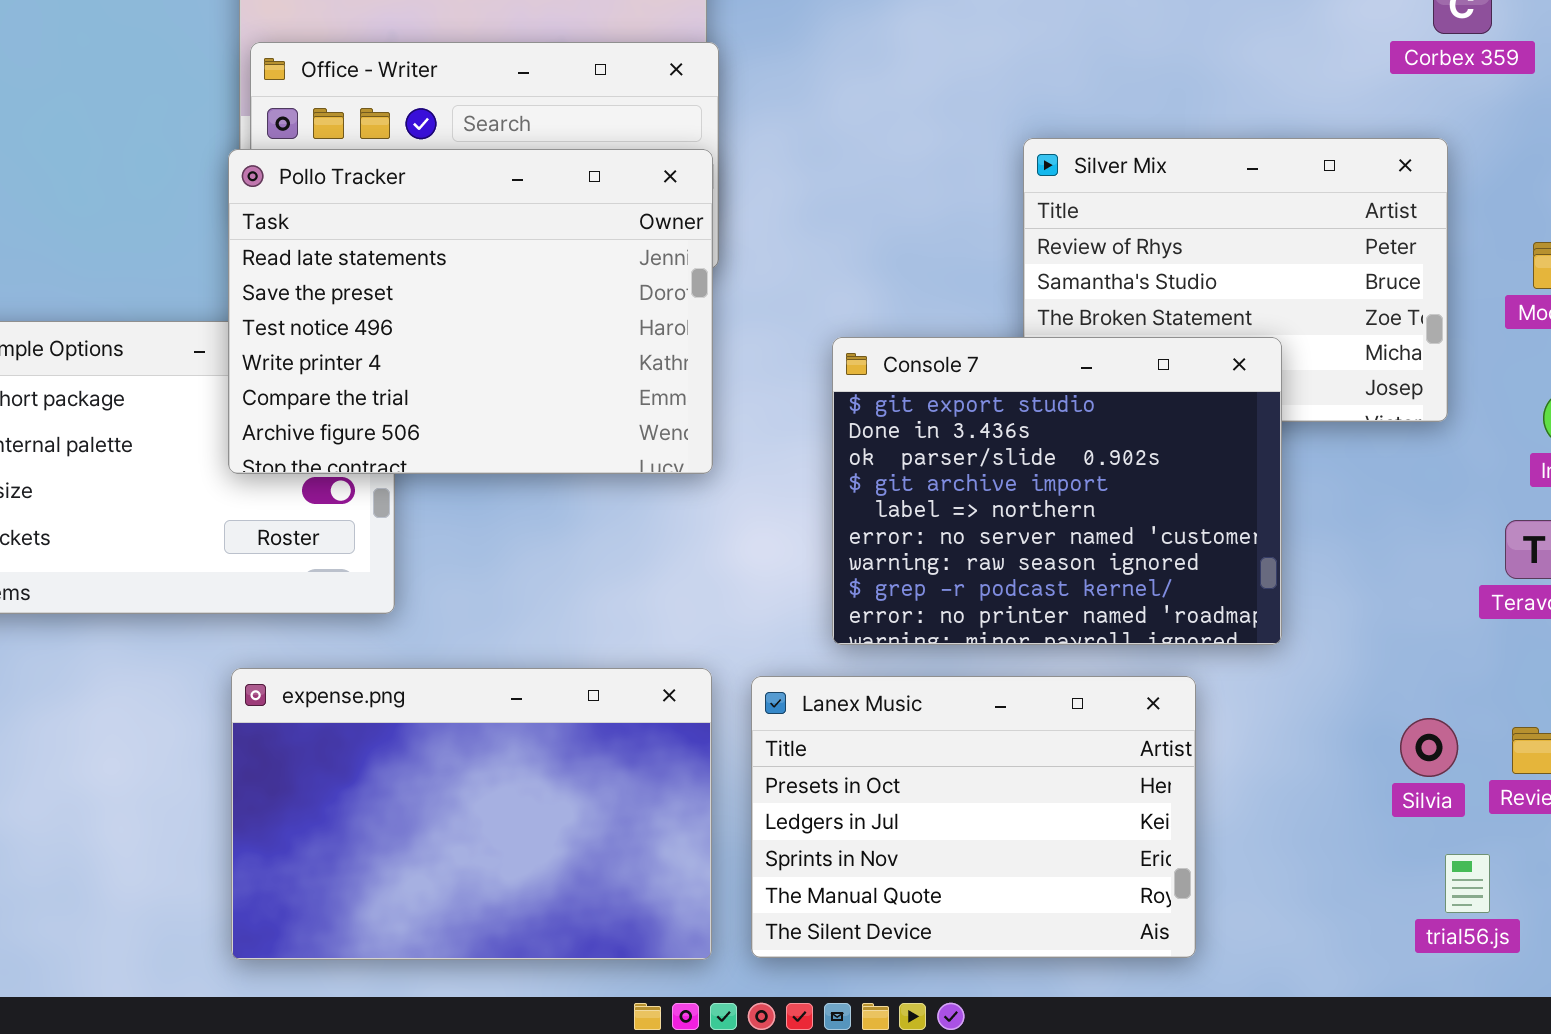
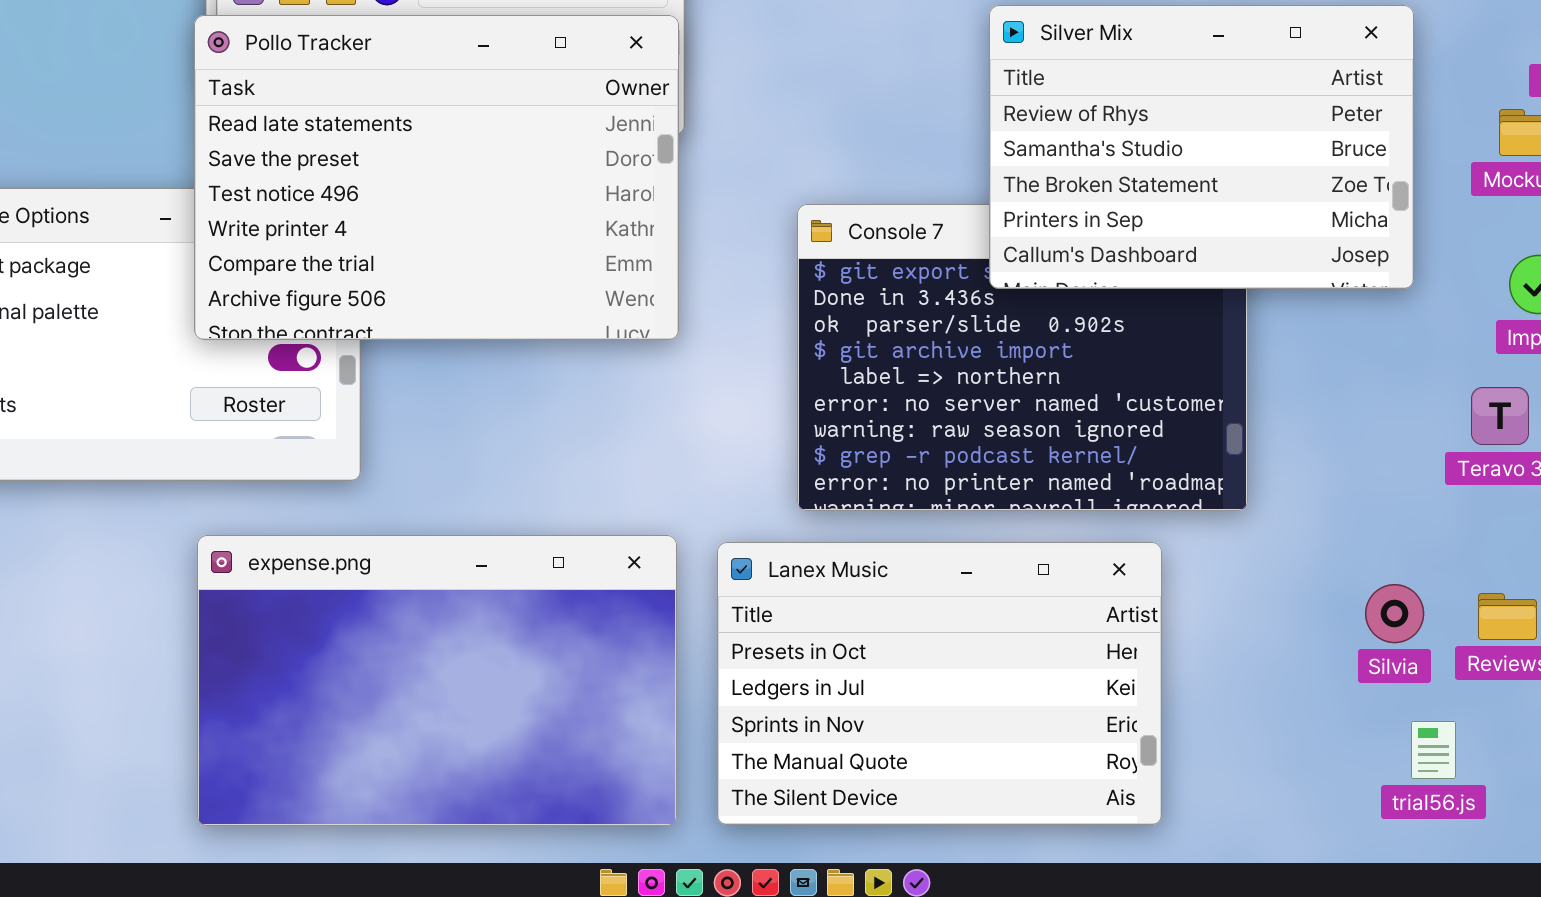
Silver Mix: [1023,138,1448,422] -> [989,5,1414,289], raised

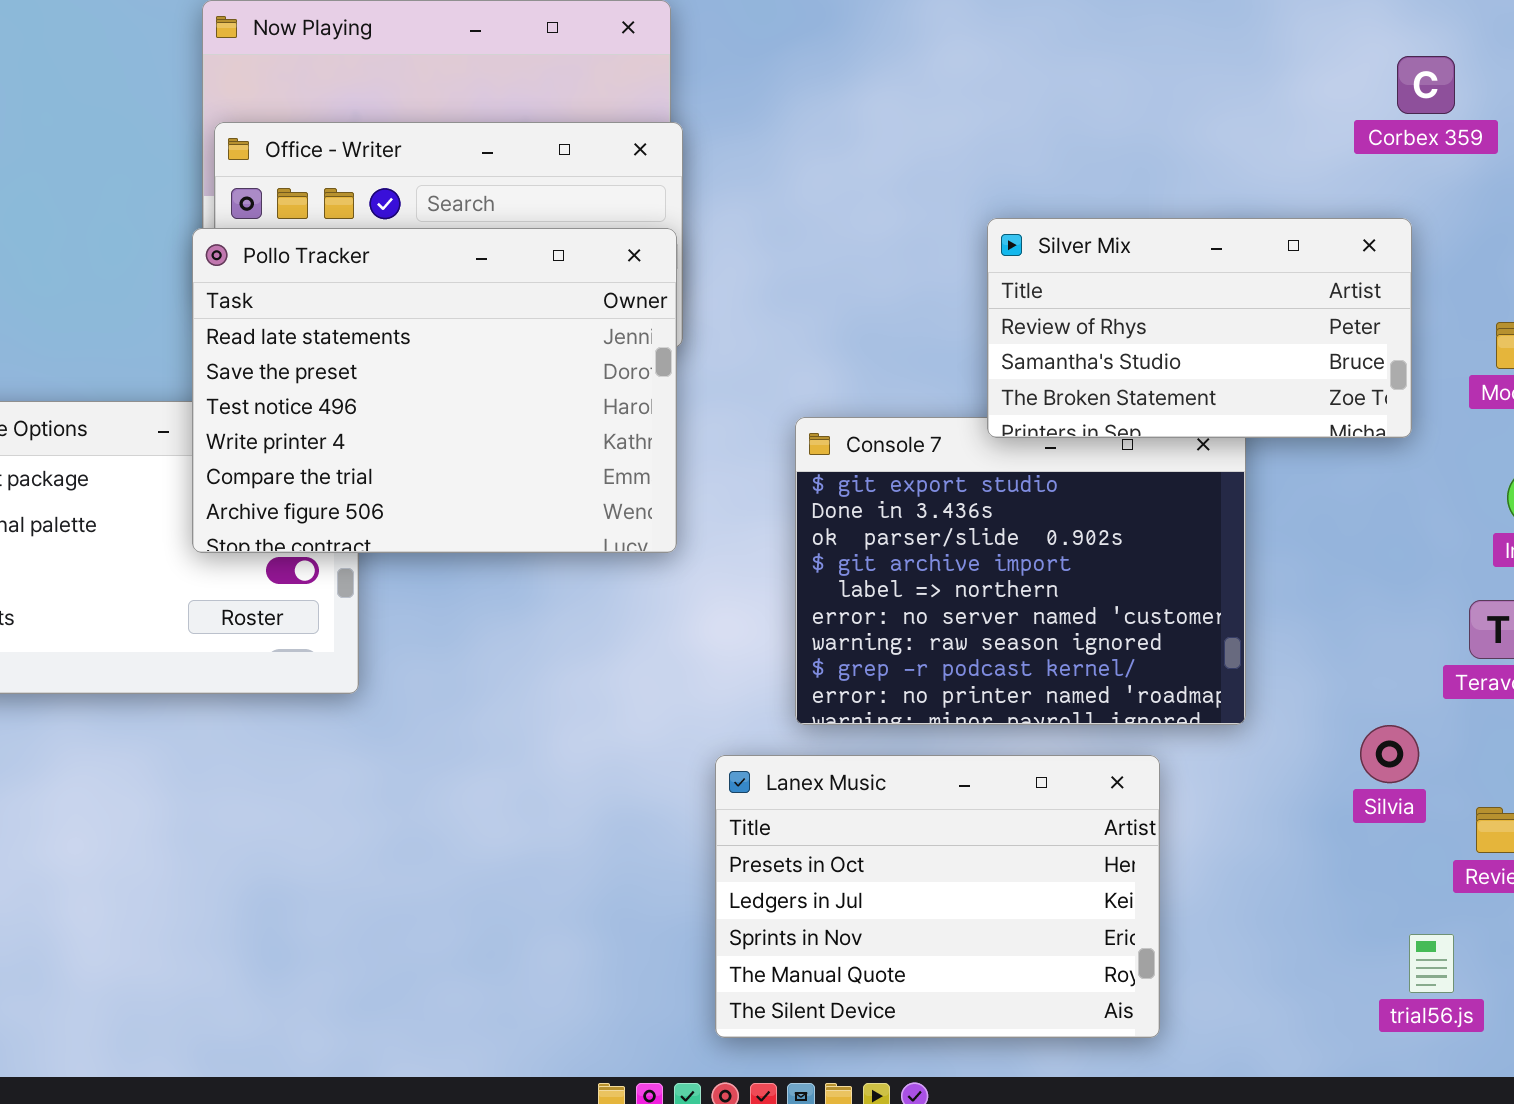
Silver Mix: [989,5,1414,289] -> [987,218,1412,438], resized
expense.png: [197,535,677,826] -> none, closed
Silvia: [1365,584,1424,643] -> [1360,725,1419,783], moved

